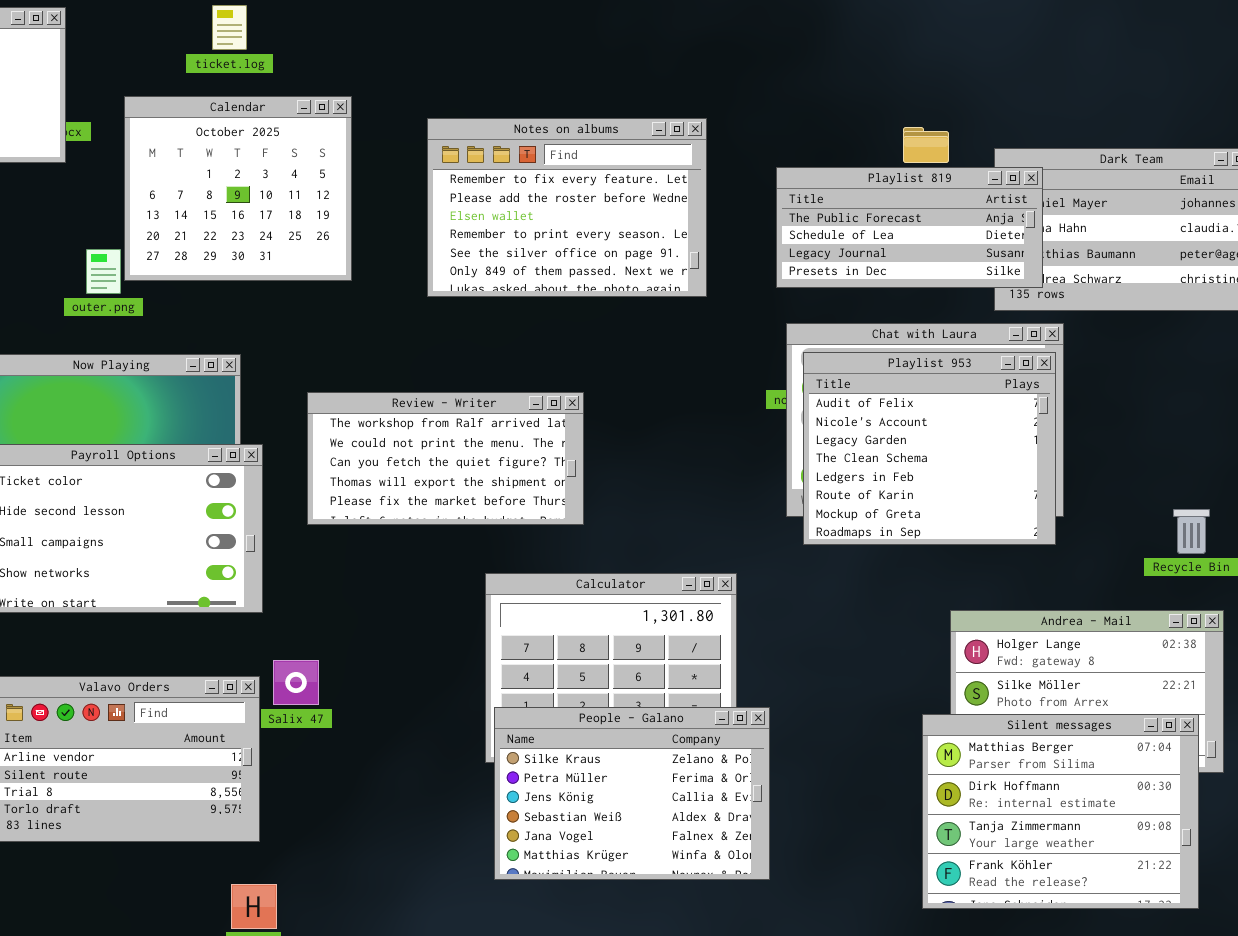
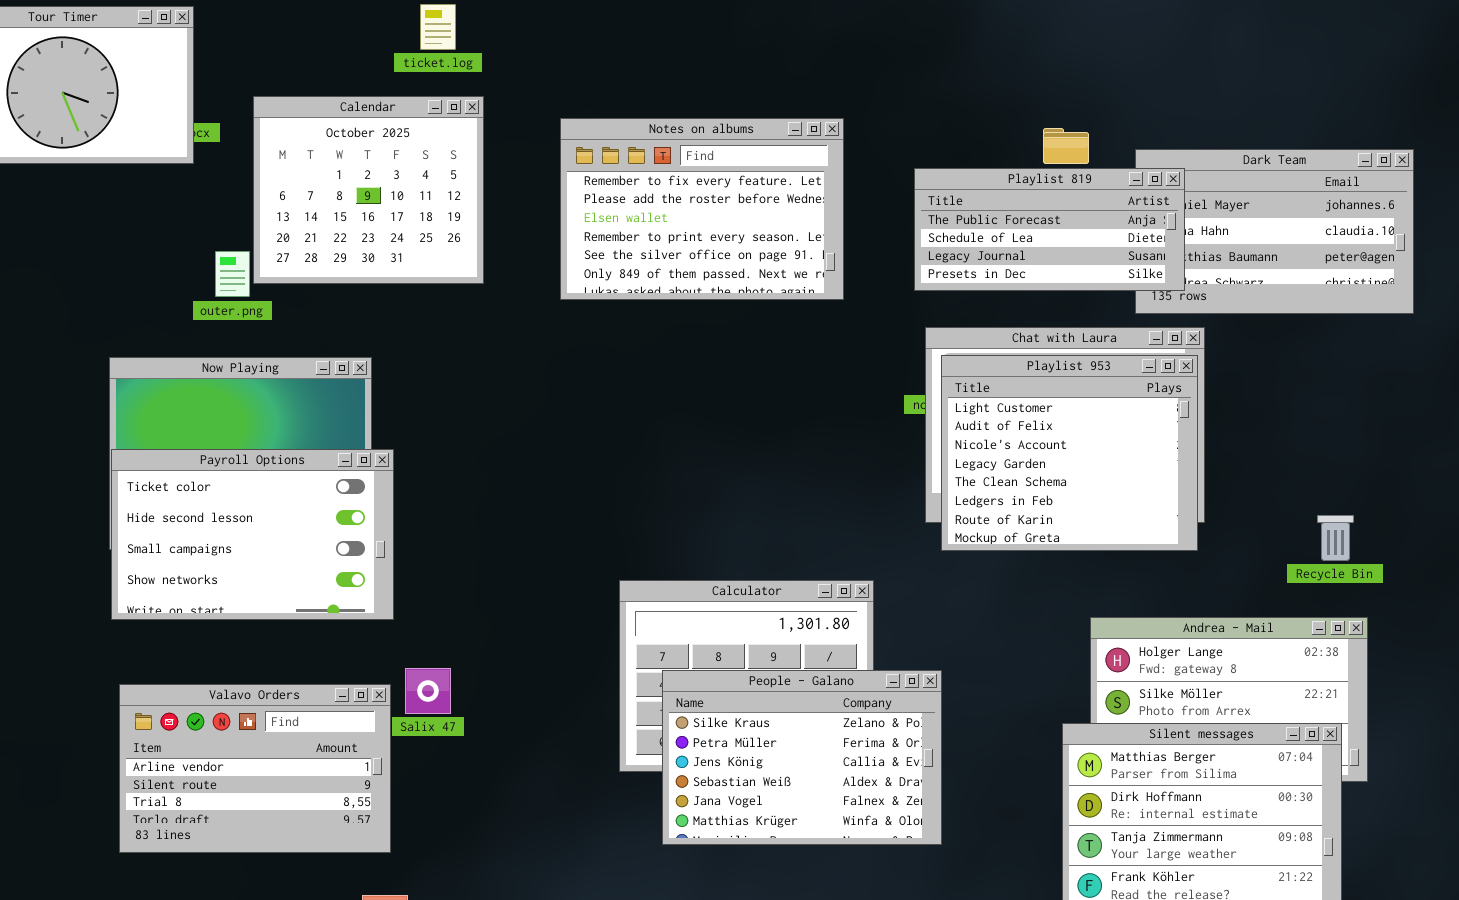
ticket.log: [212,5,247,50] -> [420,4,456,50], moved
Playlist 953: [803,352,1056,545] -> [941,355,1198,551], scrolled up 1 row
Review - Writer: [307,392,584,525] -> none, closed
People - Galano: [494,707,770,880] -> [662,670,942,845], moved

